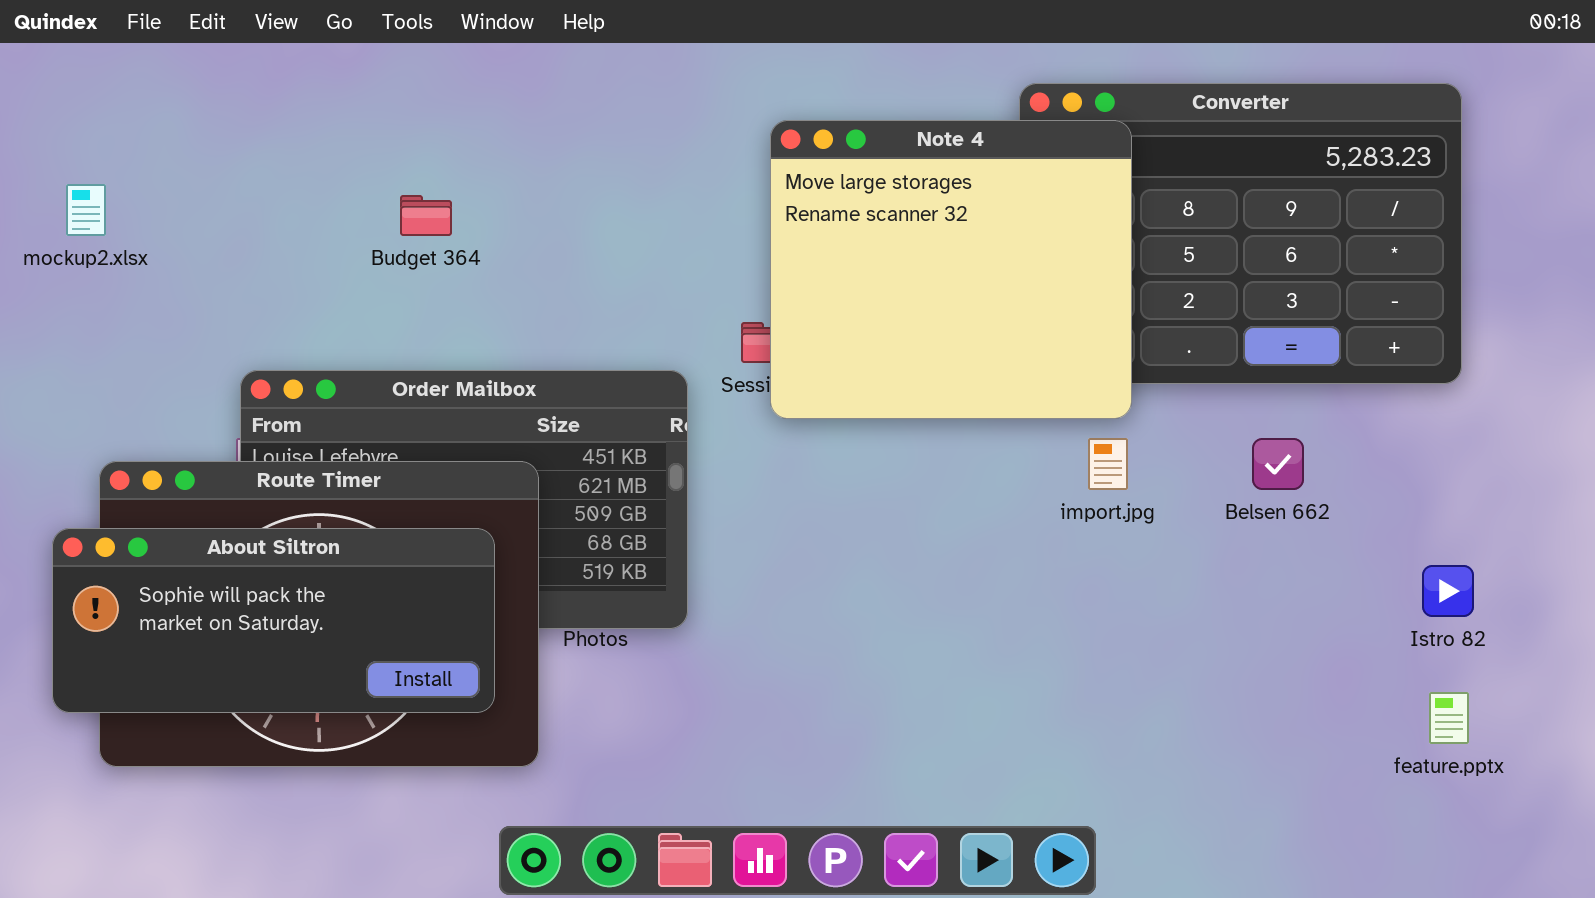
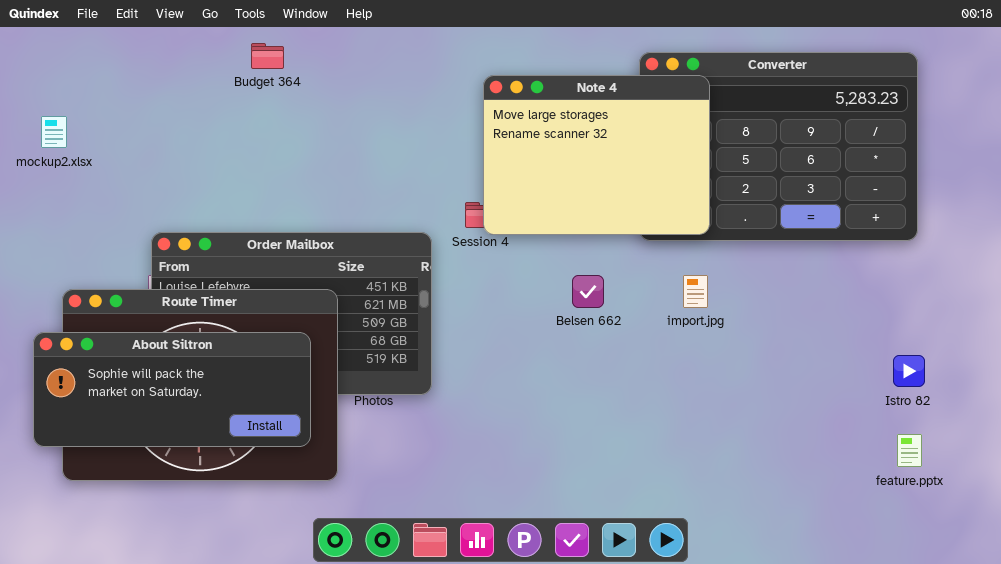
Note 4: [770,120,1132,419] -> [483,75,710,235], resized
Budget 364: [400,195,452,236] -> [251,43,284,69], moved
Belsen 662: [1252,438,1304,490] -> [572,275,604,308], moved

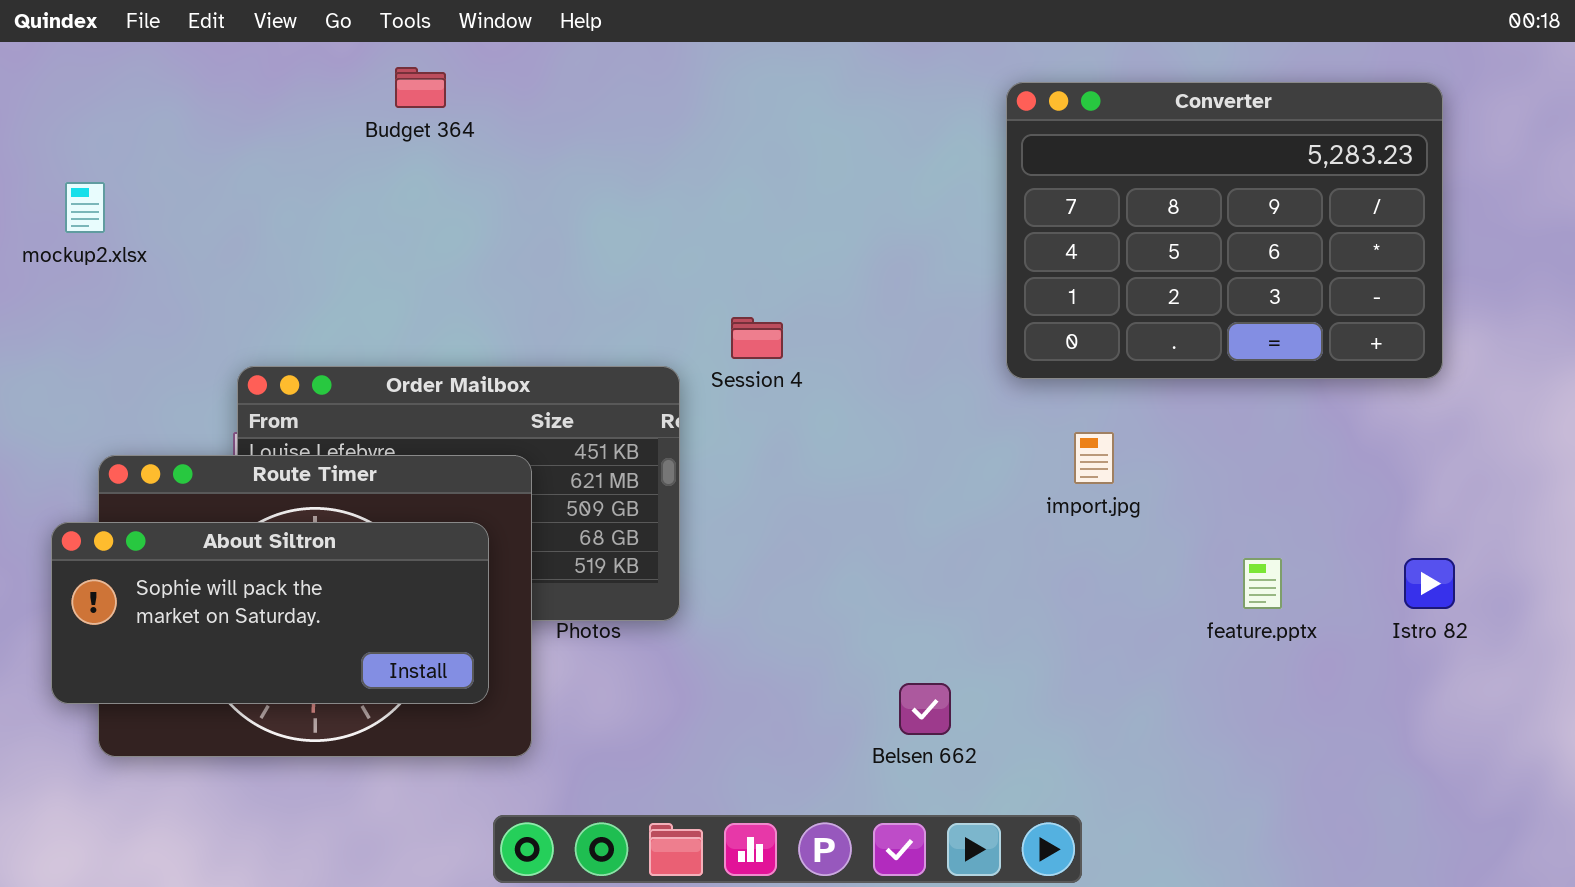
Note 4: [483,75,710,235] -> none, closed
Belsen 662: [572,275,604,308] -> [899,683,951,735], moved
feature.pptx: [897,434,922,467] -> [1243,558,1282,609], moved

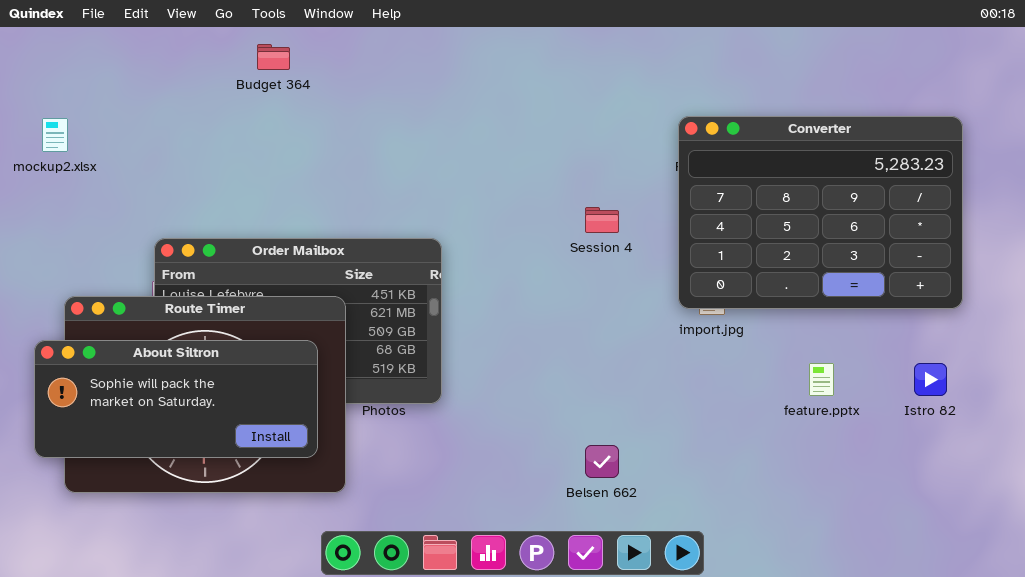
Converter: [1006,82,1443,379] -> [678,116,963,309], moved
Session 4: [731,317,783,359] -> [585,207,619,233], moved

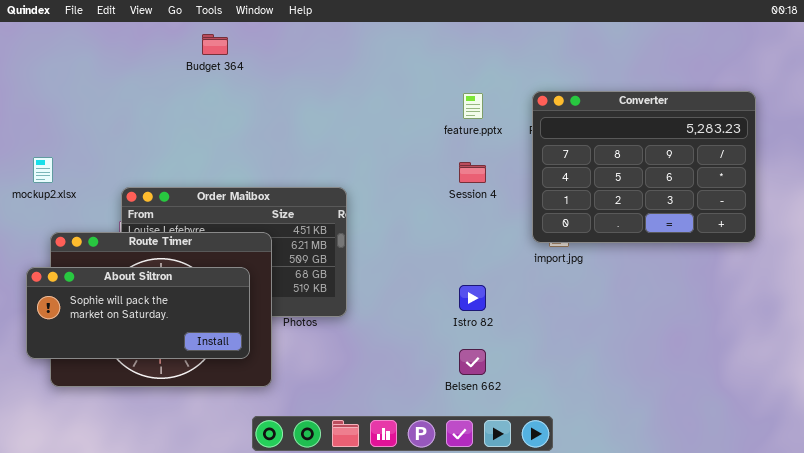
mockup2.xlsx: [42,118,68,152] -> [33,157,53,183], moved
feature.pptx: [809,363,834,396] -> [463,93,483,119], moved
Istro 82: [914,363,947,396] -> [459,285,486,311], moved

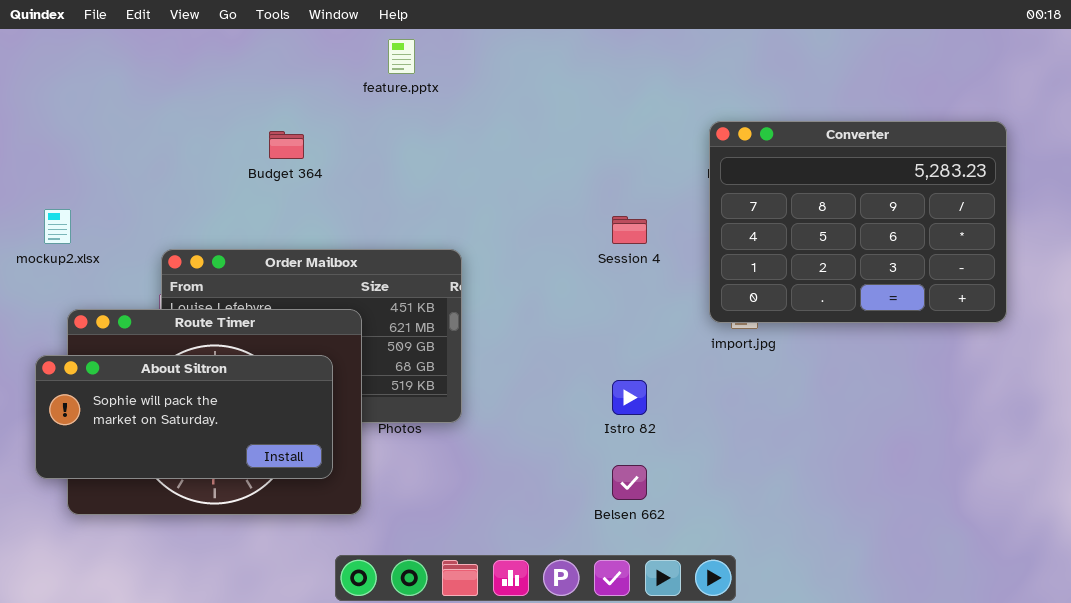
Budget 364: [202,34,228,55] -> [269,131,304,159], moved
feature.pptx: [463,93,483,119] -> [388,39,415,74], moved

